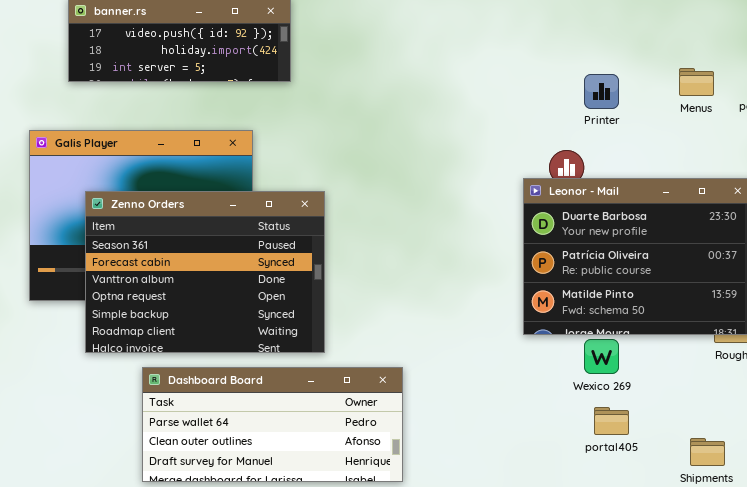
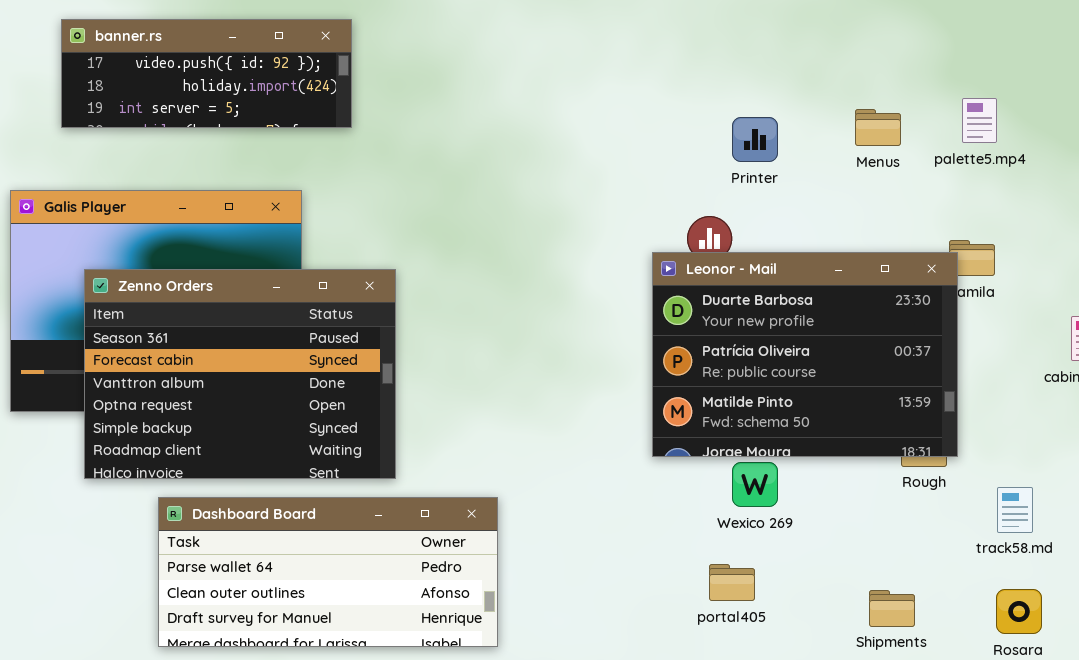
portal405: [594,407,629,435] -> [709,564,755,601], moved

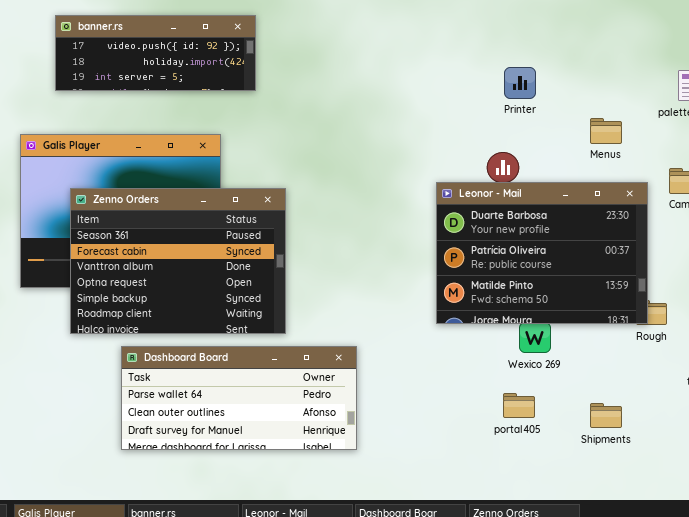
Menus: [855,109,901,146] -> [590,118,622,144], moved
Printer: [732,117,778,162] -> [504,67,536,99], moved
Leonor - Mail: [652,252,958,457] -> [436,182,648,324], moved
Shipments: [869,590,915,627] -> [590,403,622,428], moved

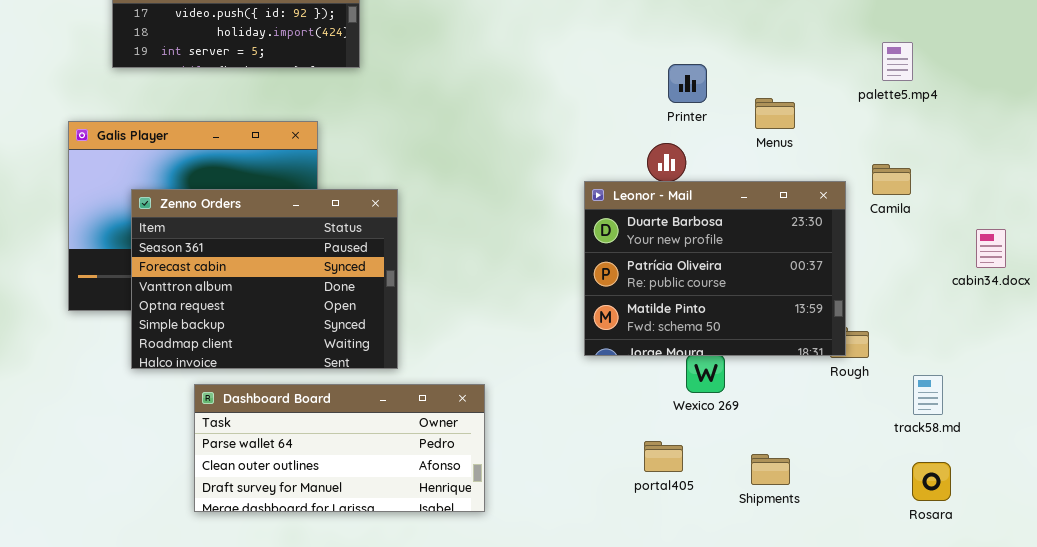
Printer: [504,67,536,99] -> [668,64,707,103], moved
Menus: [590,118,622,144] -> [755,98,795,129], moved
portal405: [503,393,535,418] -> [644,441,683,472], moved
Shipments: [590,403,622,428] -> [751,454,790,485], moved

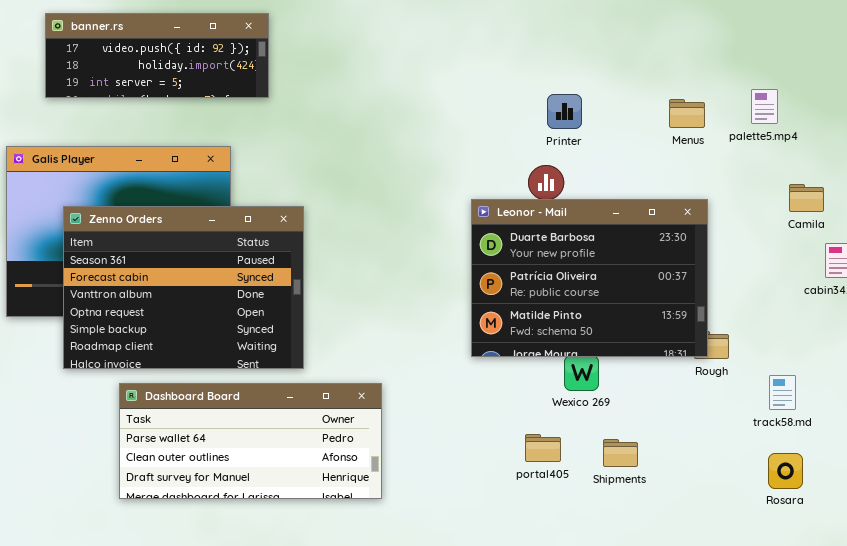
palette5.mp4: [882,42,913,81] -> [751,89,778,124], moved
Menus: [755,98,795,129] -> [669,99,705,128], moved
Camila: [872,164,911,195] -> [789,184,824,212], moved
Shipments: [751,454,790,485] -> [603,439,638,467], moved

